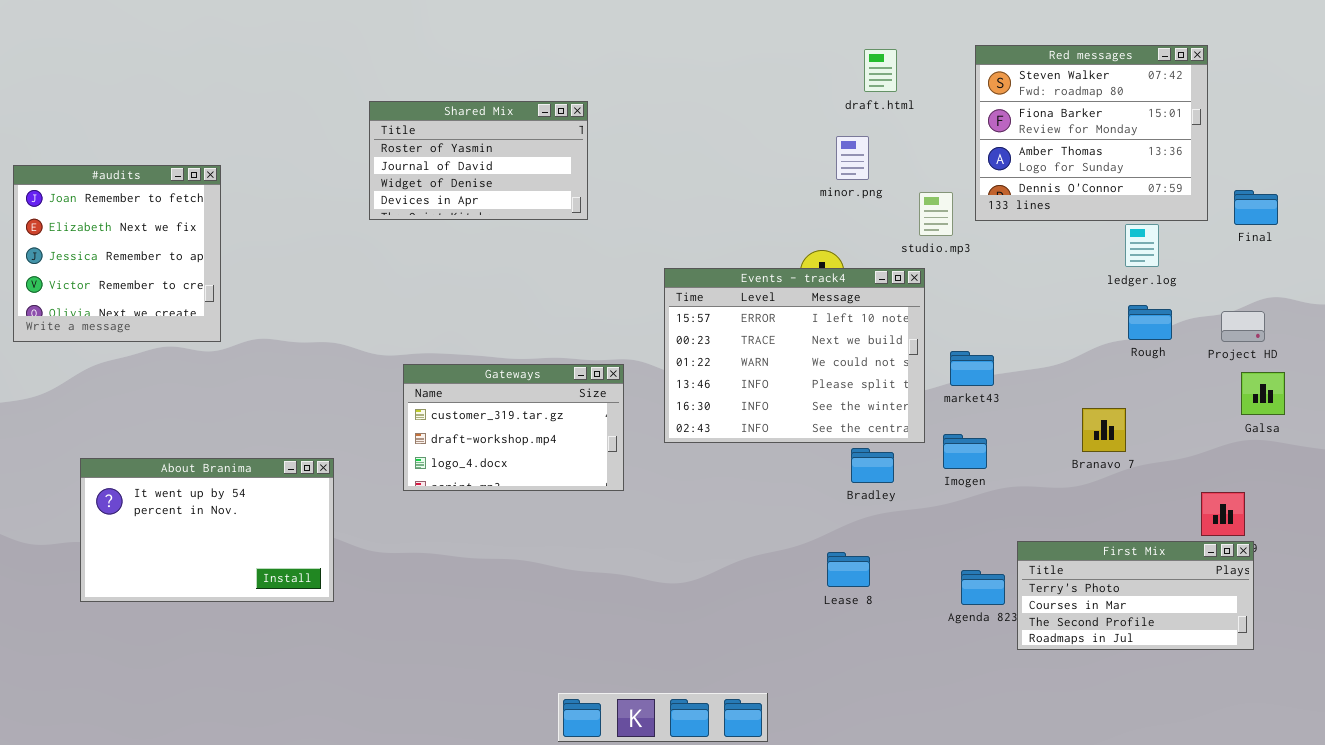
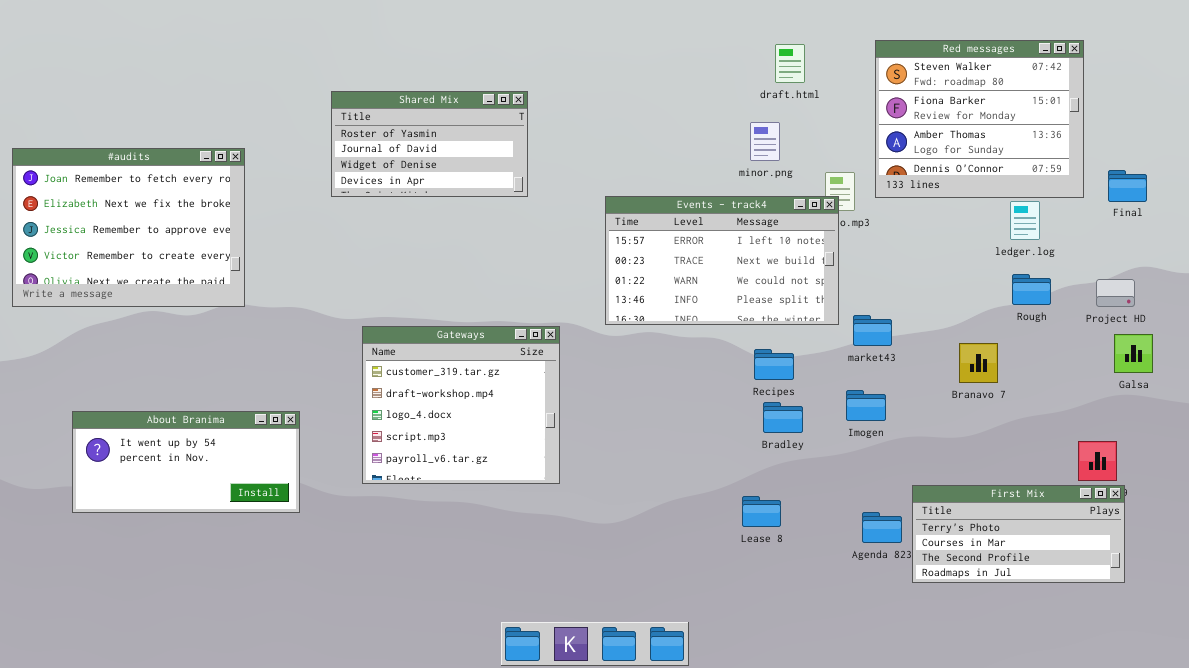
#audits: [13,165,221,342] -> [12,148,245,307], resized
Events - track4: [664,268,925,443] -> [605,196,839,325], moved, resized
Gateways: [403,364,624,491] -> [362,326,560,484], resized
Branavo 7: [1082,408,1126,452] -> [959,343,998,383], moved
About Branima: [80,458,334,602] -> [72,411,300,513], resized

